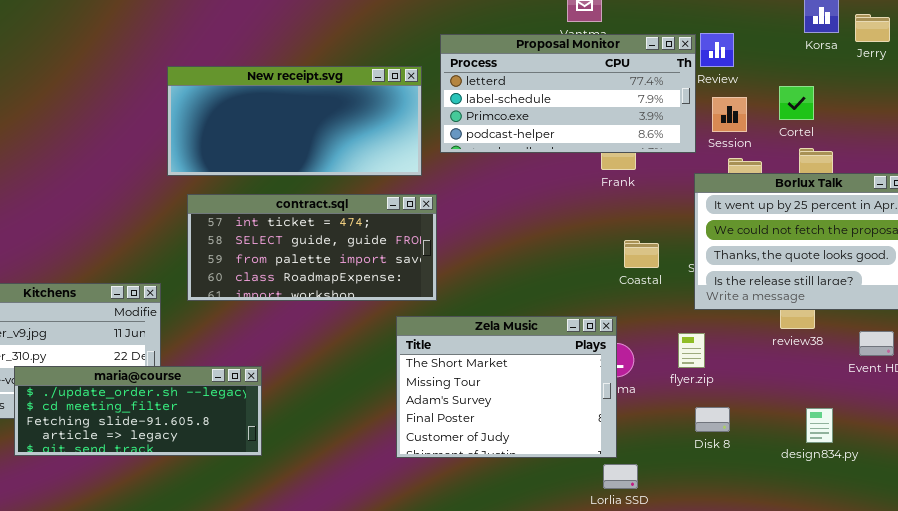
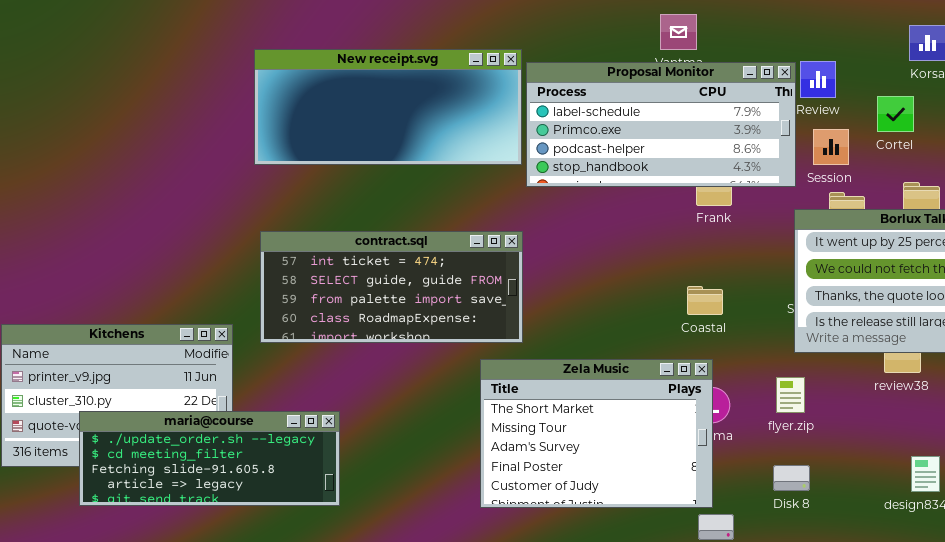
Proposal Monitor: [440,34,696,153] -> [526,62,796,187], scrolled down 1 row
New receipt.svg: [167,66,422,176] -> [254,49,522,165], moved
Cortel: [779,86,814,120] -> [877,96,914,132], moved
Coastal: [624,240,659,268] -> [687,286,723,315], moved
Disk 8: [695,407,730,432] -> [773,465,810,491], moved

